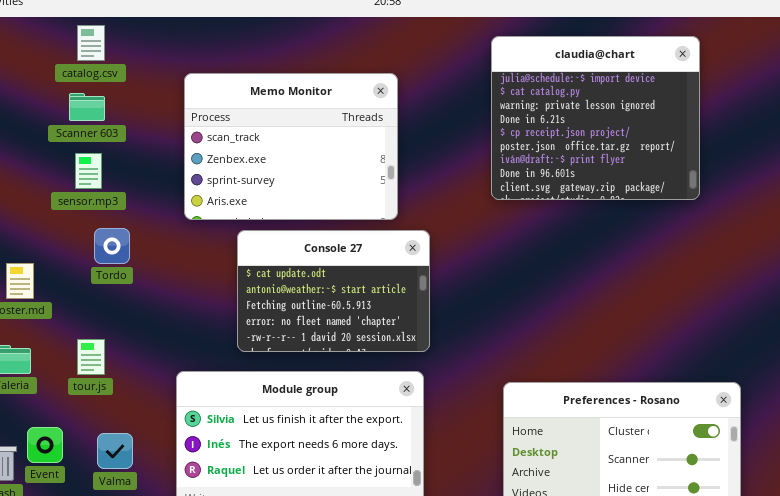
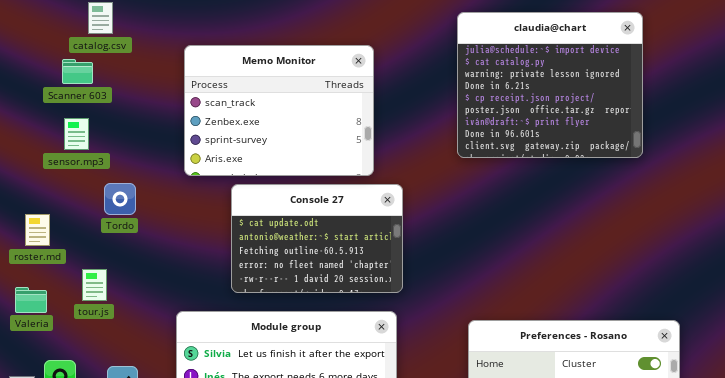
Scanner 603: [69,93,105,121] -> [62,59,93,84], moved
sensor.mp3: [75,153,102,189] -> [64,118,89,150], moved
tour.js: [77,339,105,375] -> [82,269,107,301], moved

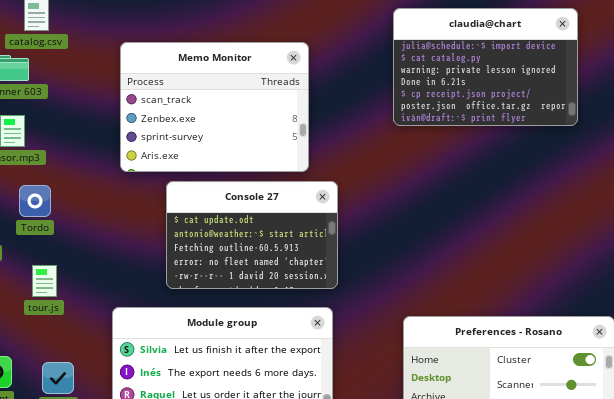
claudia@chart: [457,12,643,158] -> [393,8,578,126], resized
Tordo: [104,183,136,215] -> [19,185,51,217], moved
tour.js: [82,269,107,301] -> [32,265,57,297], moved

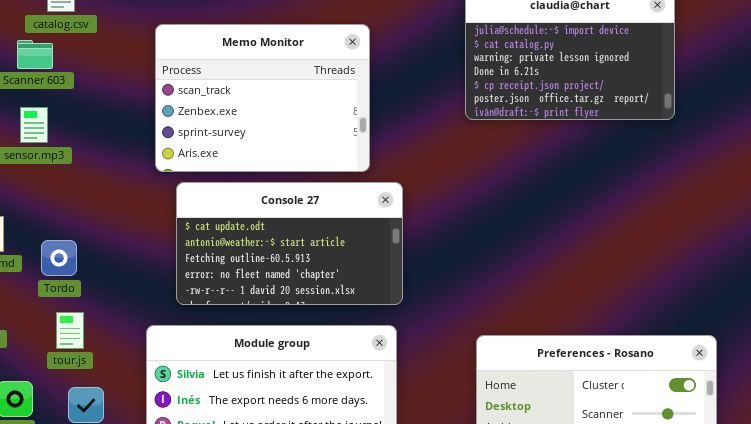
Console 27: [166,181,338,289] -> [176,182,403,305], resized
Tordo: [19,185,51,217] -> [41,240,77,276], moved
tour.js: [32,265,57,297] -> [56,312,84,349], moved

